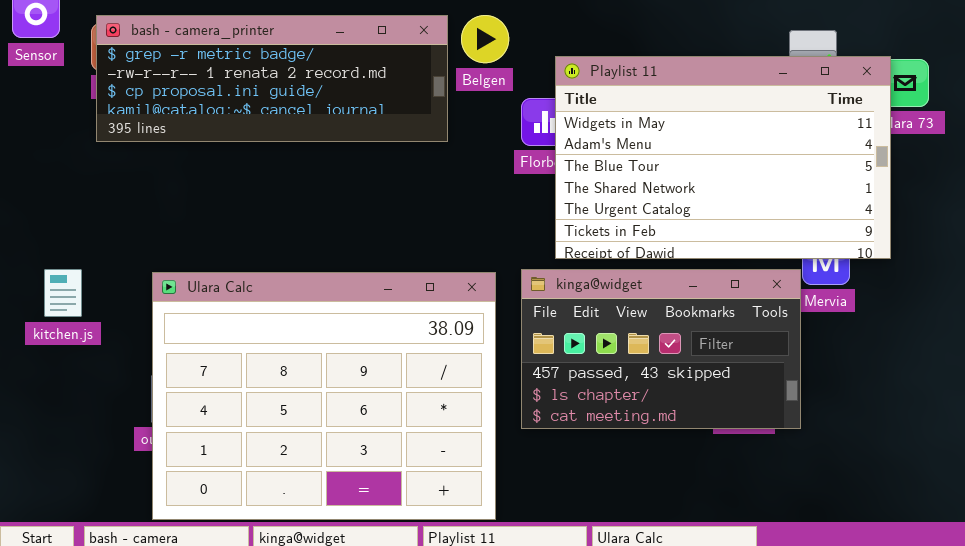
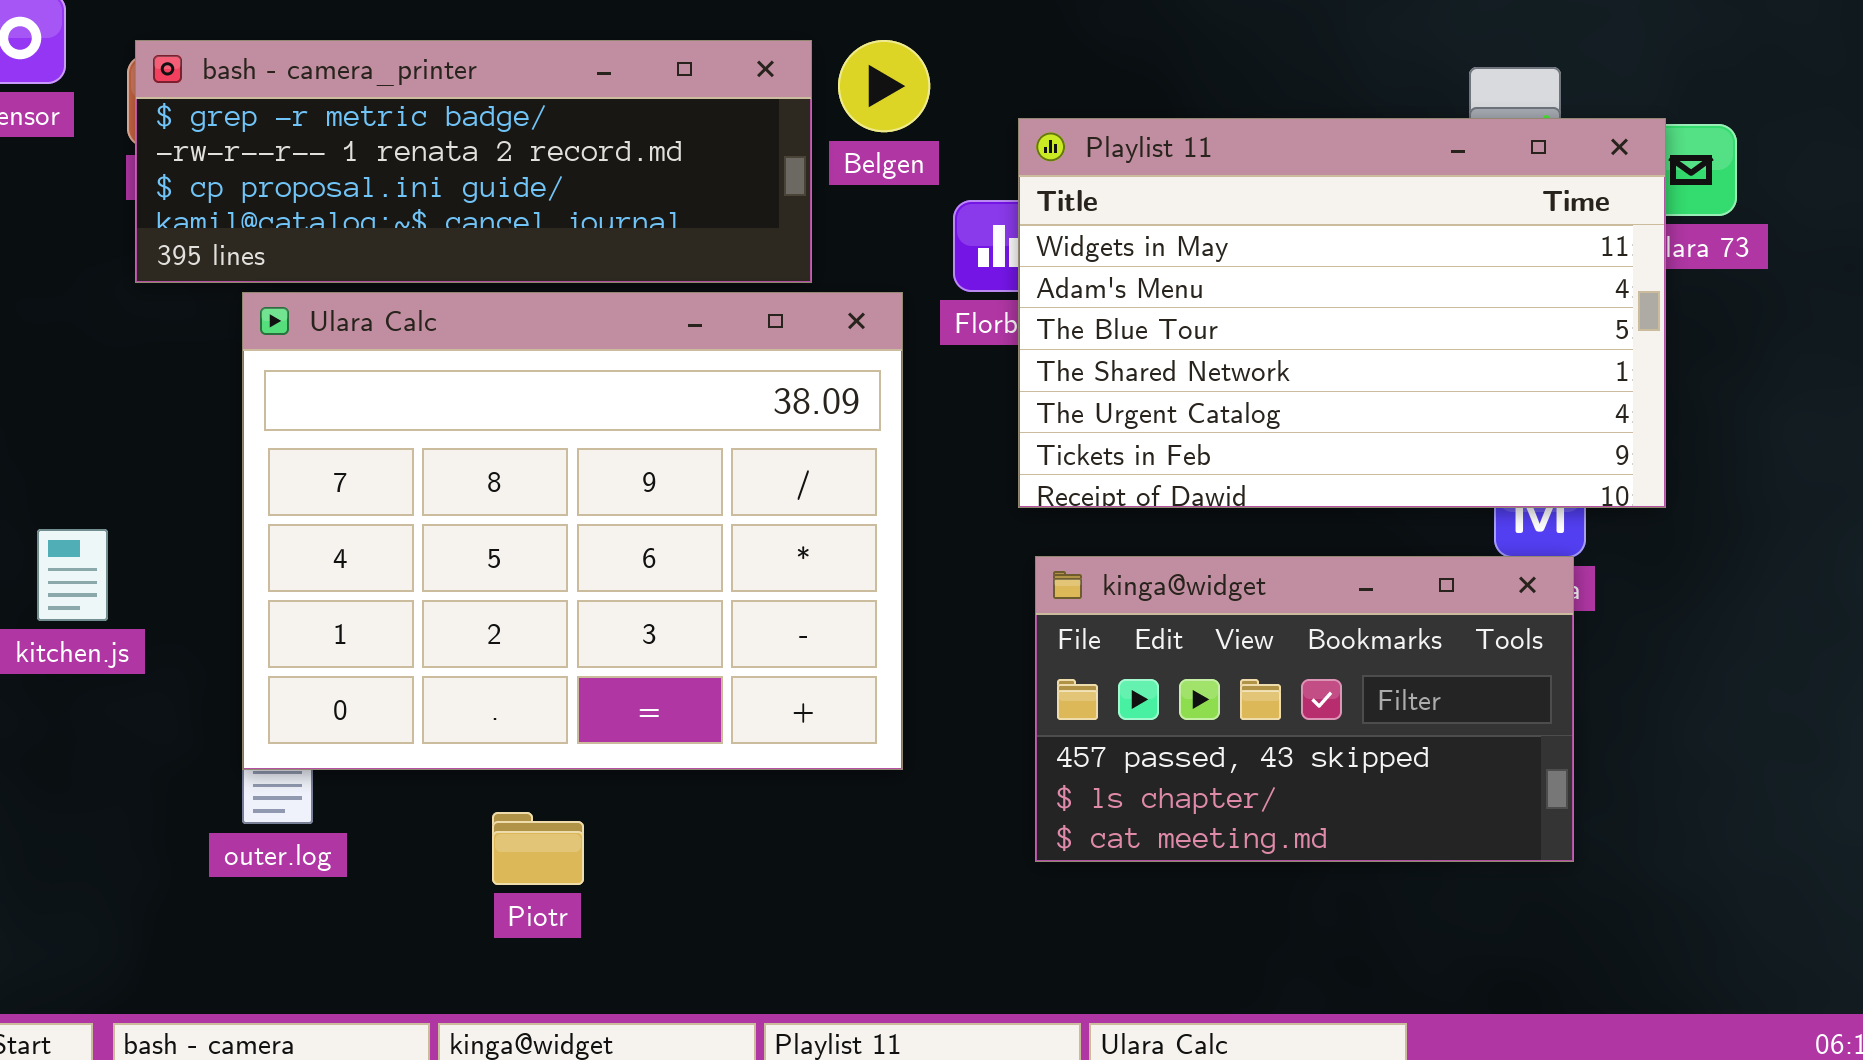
kinga@widget: [521,269,801,429] -> [1035,556,1574,862], moved
Ulara Calc: [152,272,496,520] -> [242,292,903,770], moved

